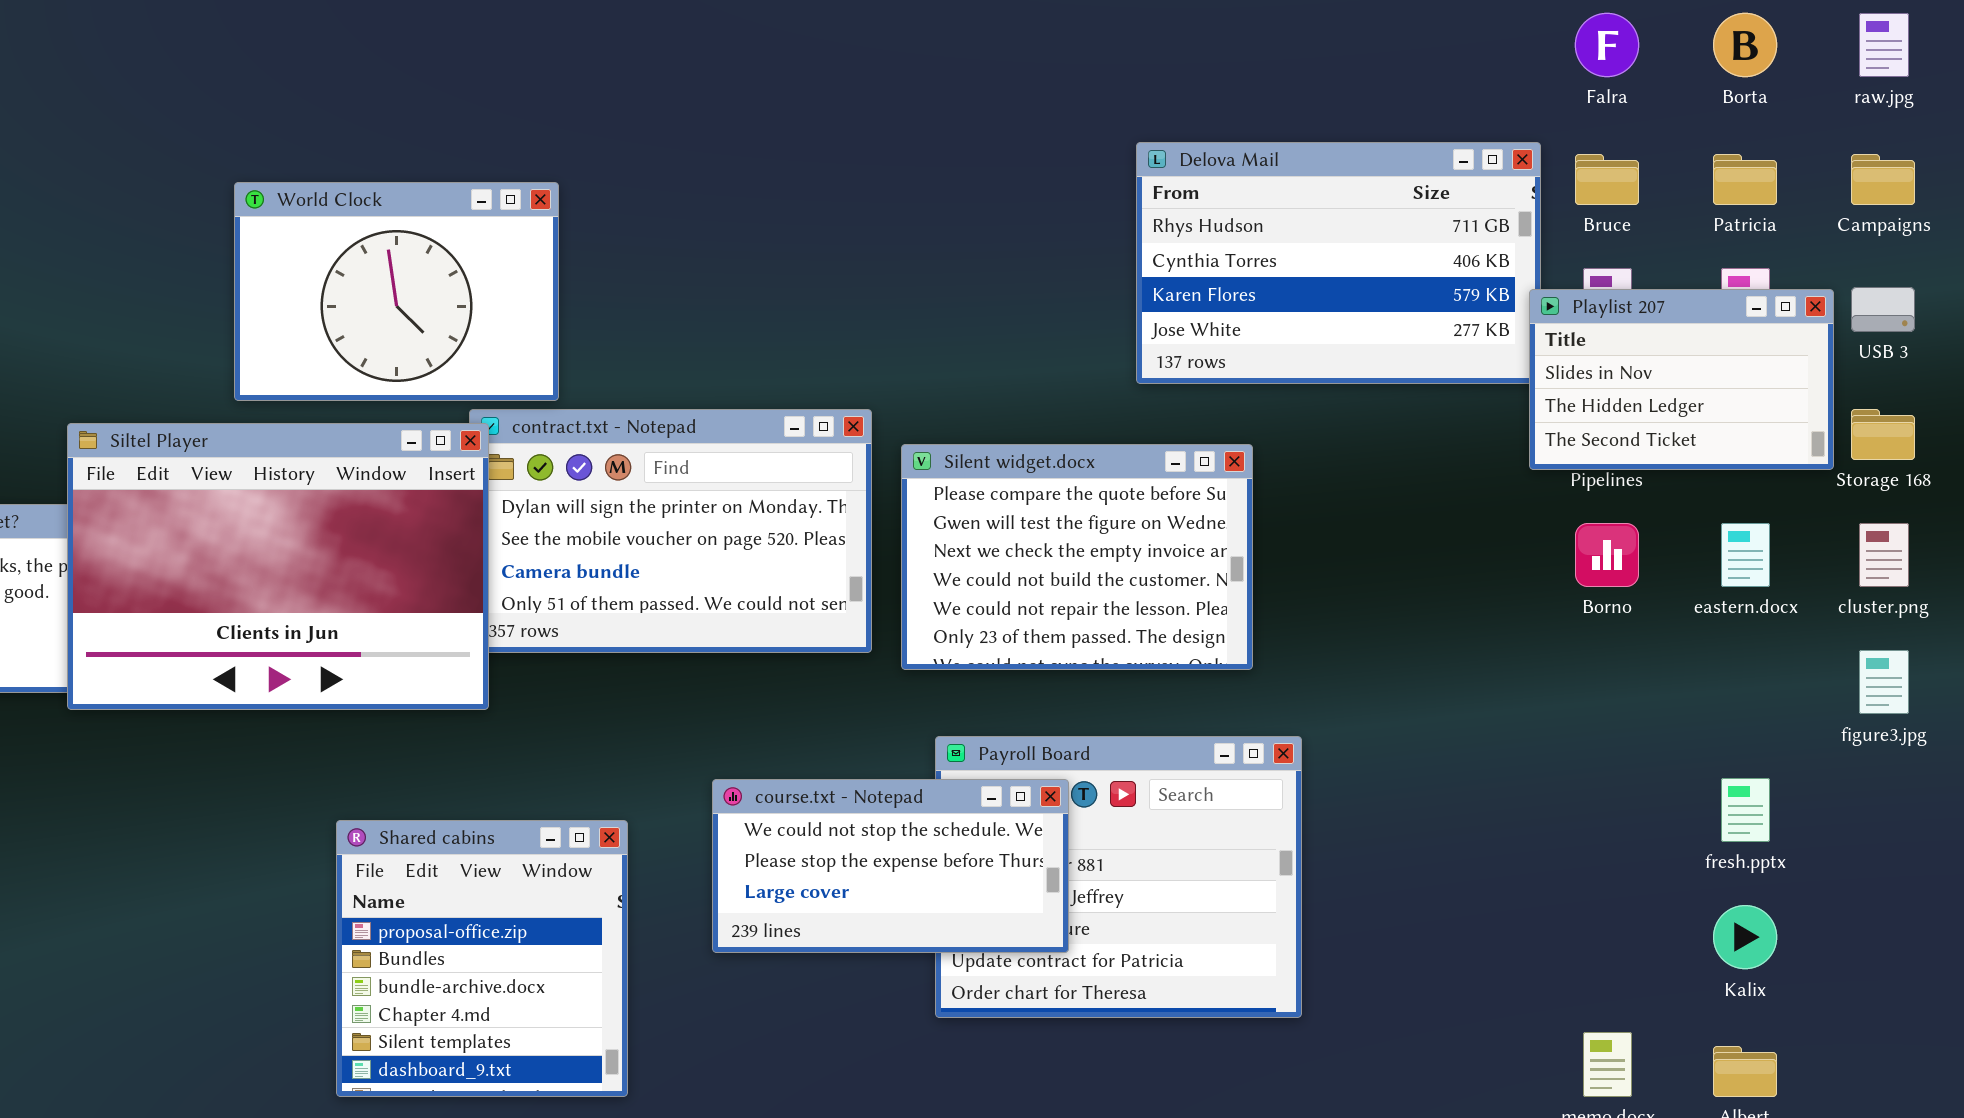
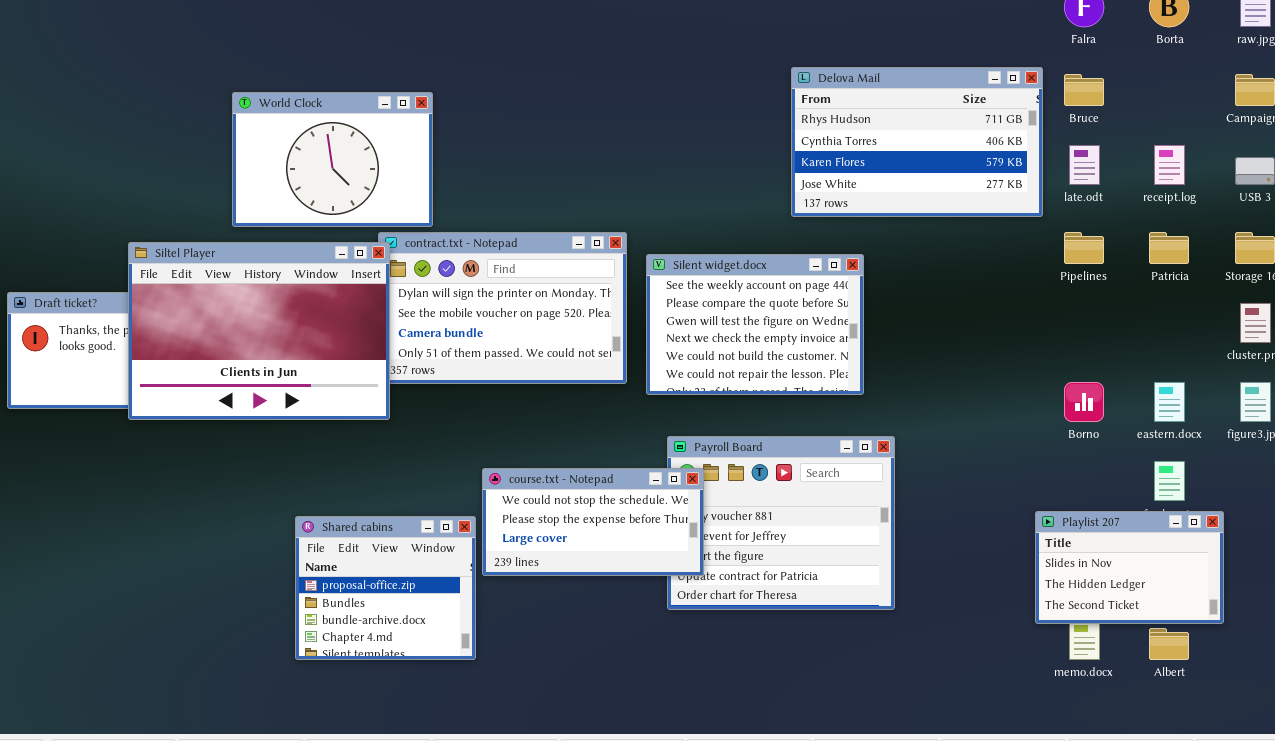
Patricia: [1713,154,1777,205] -> [1149,232,1189,264], moved
Playlist 207: [1529,289,1834,470] -> [1035,511,1224,624], moved
Silent widget.docx: [901,444,1253,670] -> [646,254,864,395], scrolled up 1 row
Borno: [1575,523,1639,587] -> [1064,382,1104,422], moved
eastern.docx: [1721,523,1770,587] -> [1154,382,1185,422], moved
course.txt - Notepad: [712,779,1069,953] -> [482,468,704,576], moved
Shared cabins: [336,820,628,1097] -> [295,516,476,660], resized

